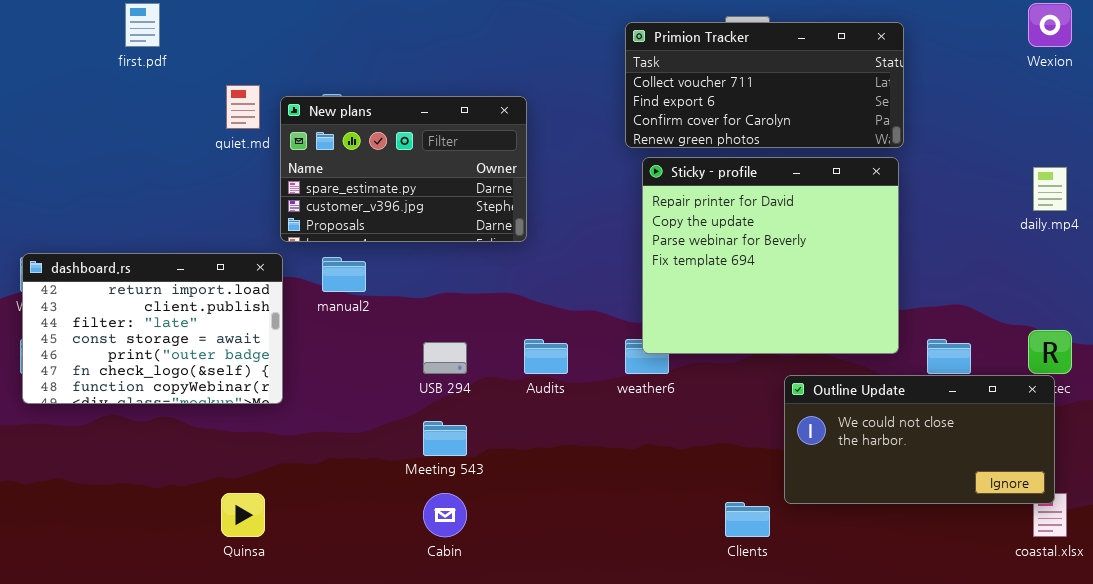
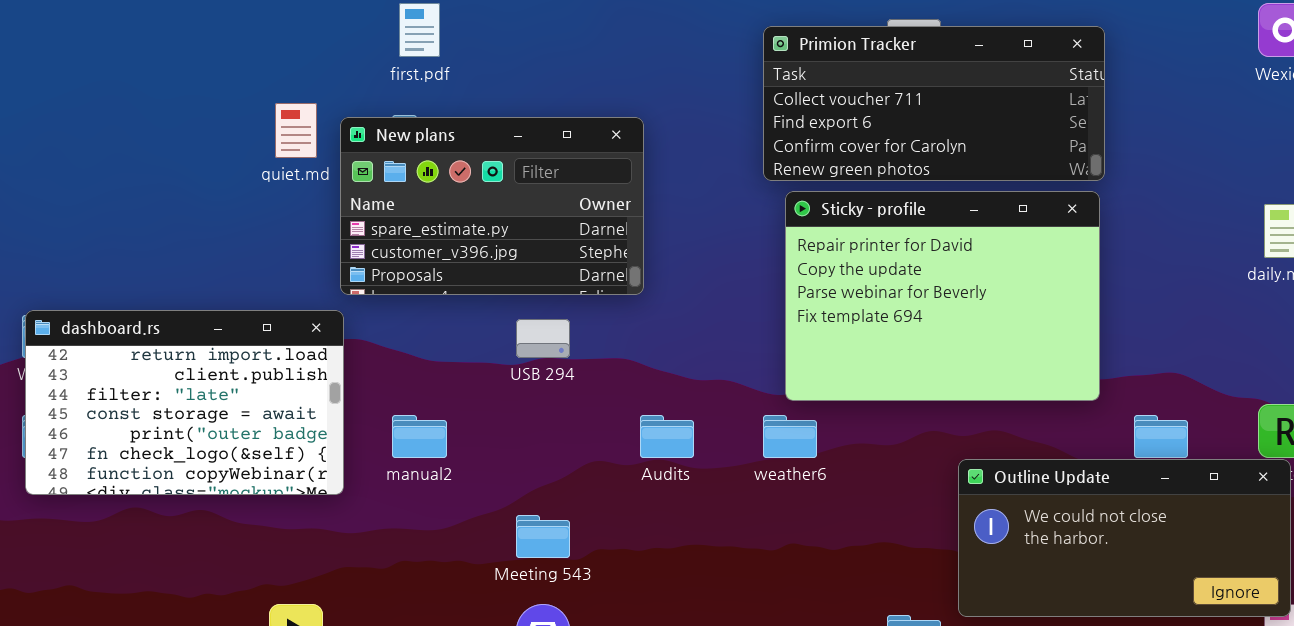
first.pdf: [125,3,160,47] -> [399,3,440,57], moved
Sticky - profile: [642,157,899,354] -> [785,191,1100,401], resized
manual2: [322,257,366,292] -> [392,415,447,458], moved
USB 294: [423,342,467,374] -> [516,319,570,358], moved

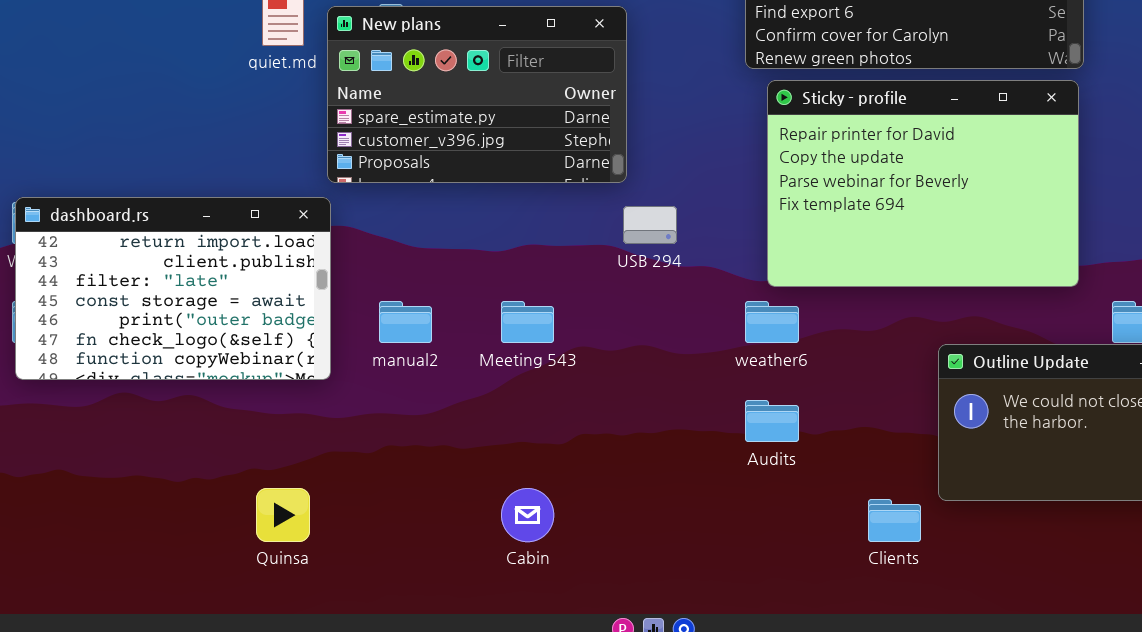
USB 294: [516,319,570,358] -> [623,206,677,244], moved
Audits: [640,415,694,458] -> [745,400,799,442], moved
Meeting 543: [516,515,570,558] -> [501,301,554,343], moved

